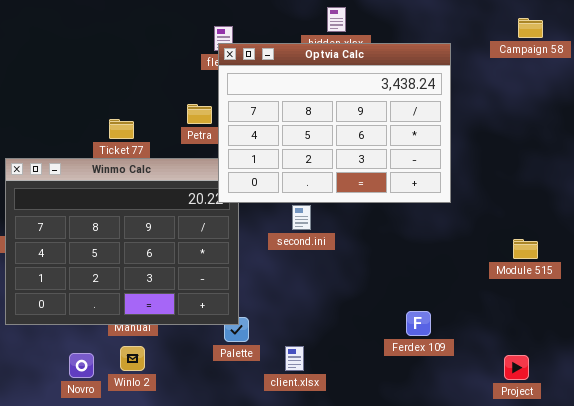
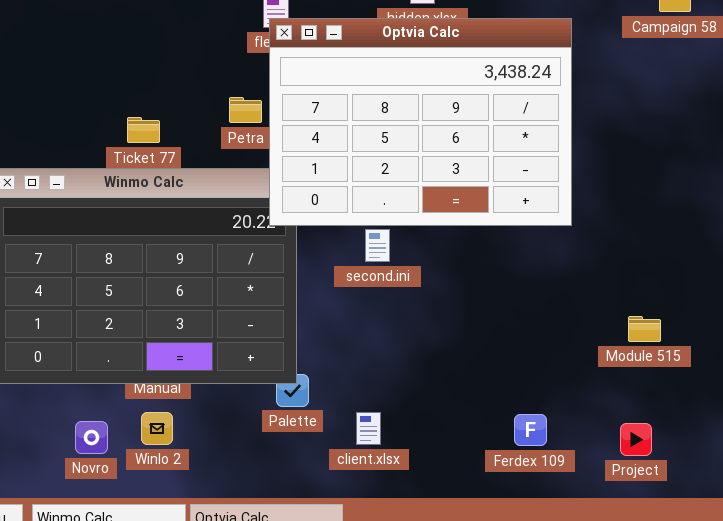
Module 515: [513,239,538,259] -> [628,316,661,342], moved
Ferdex 109: [406,311,431,336] -> [514,414,547,446], moved
Project: [504,355,529,380] -> [620,423,652,456], moved

